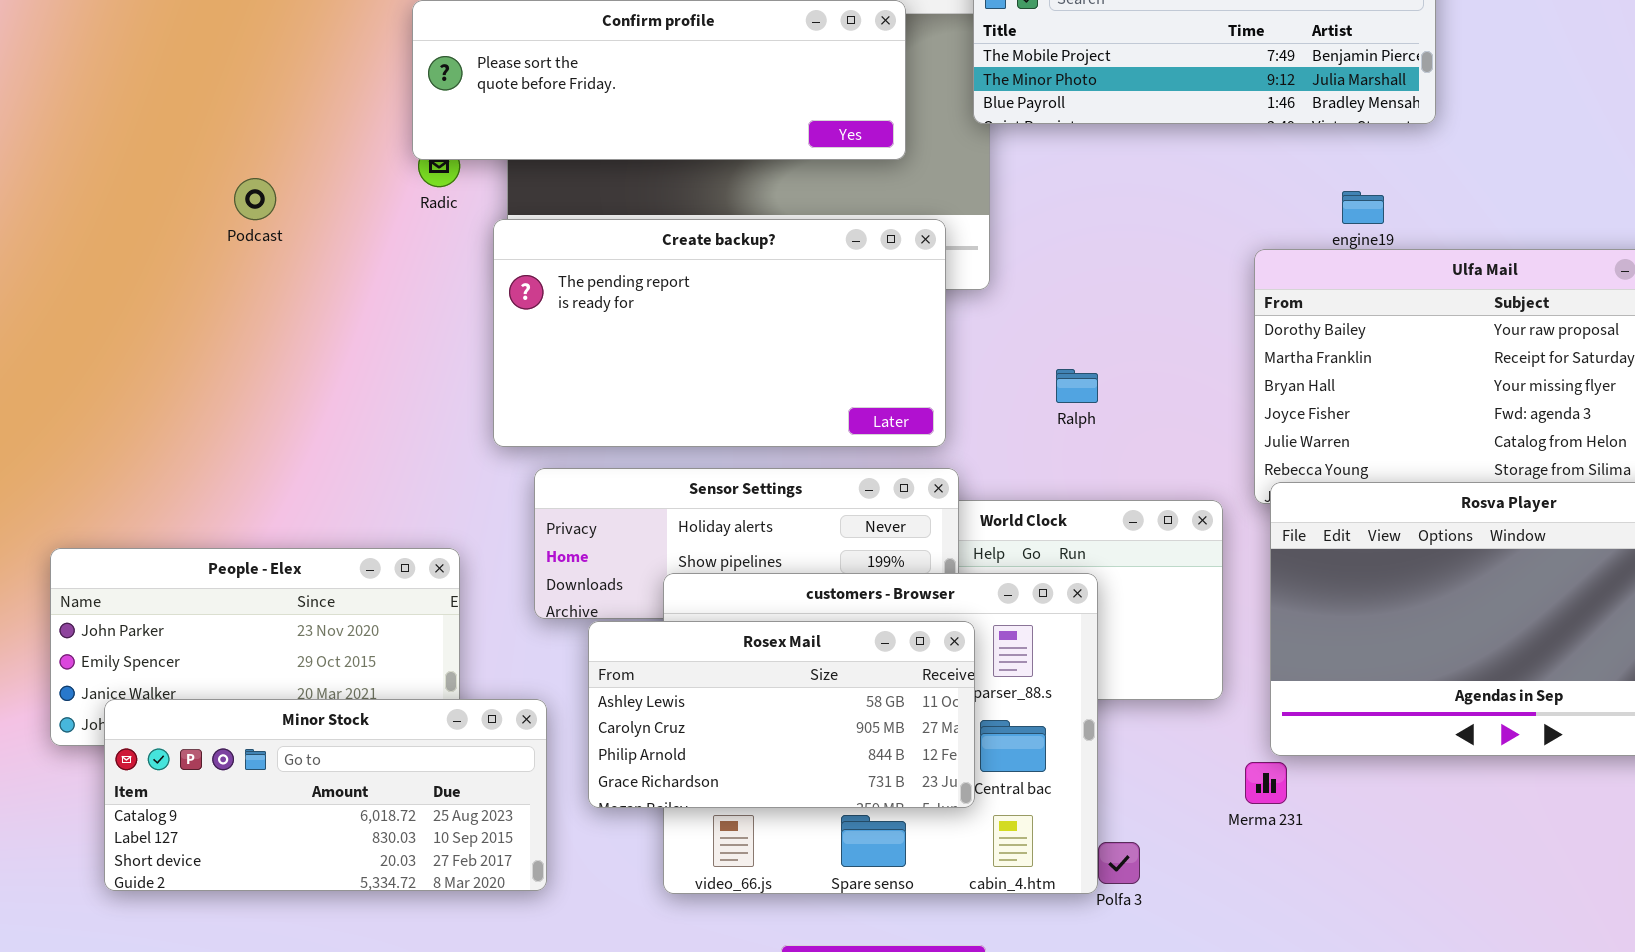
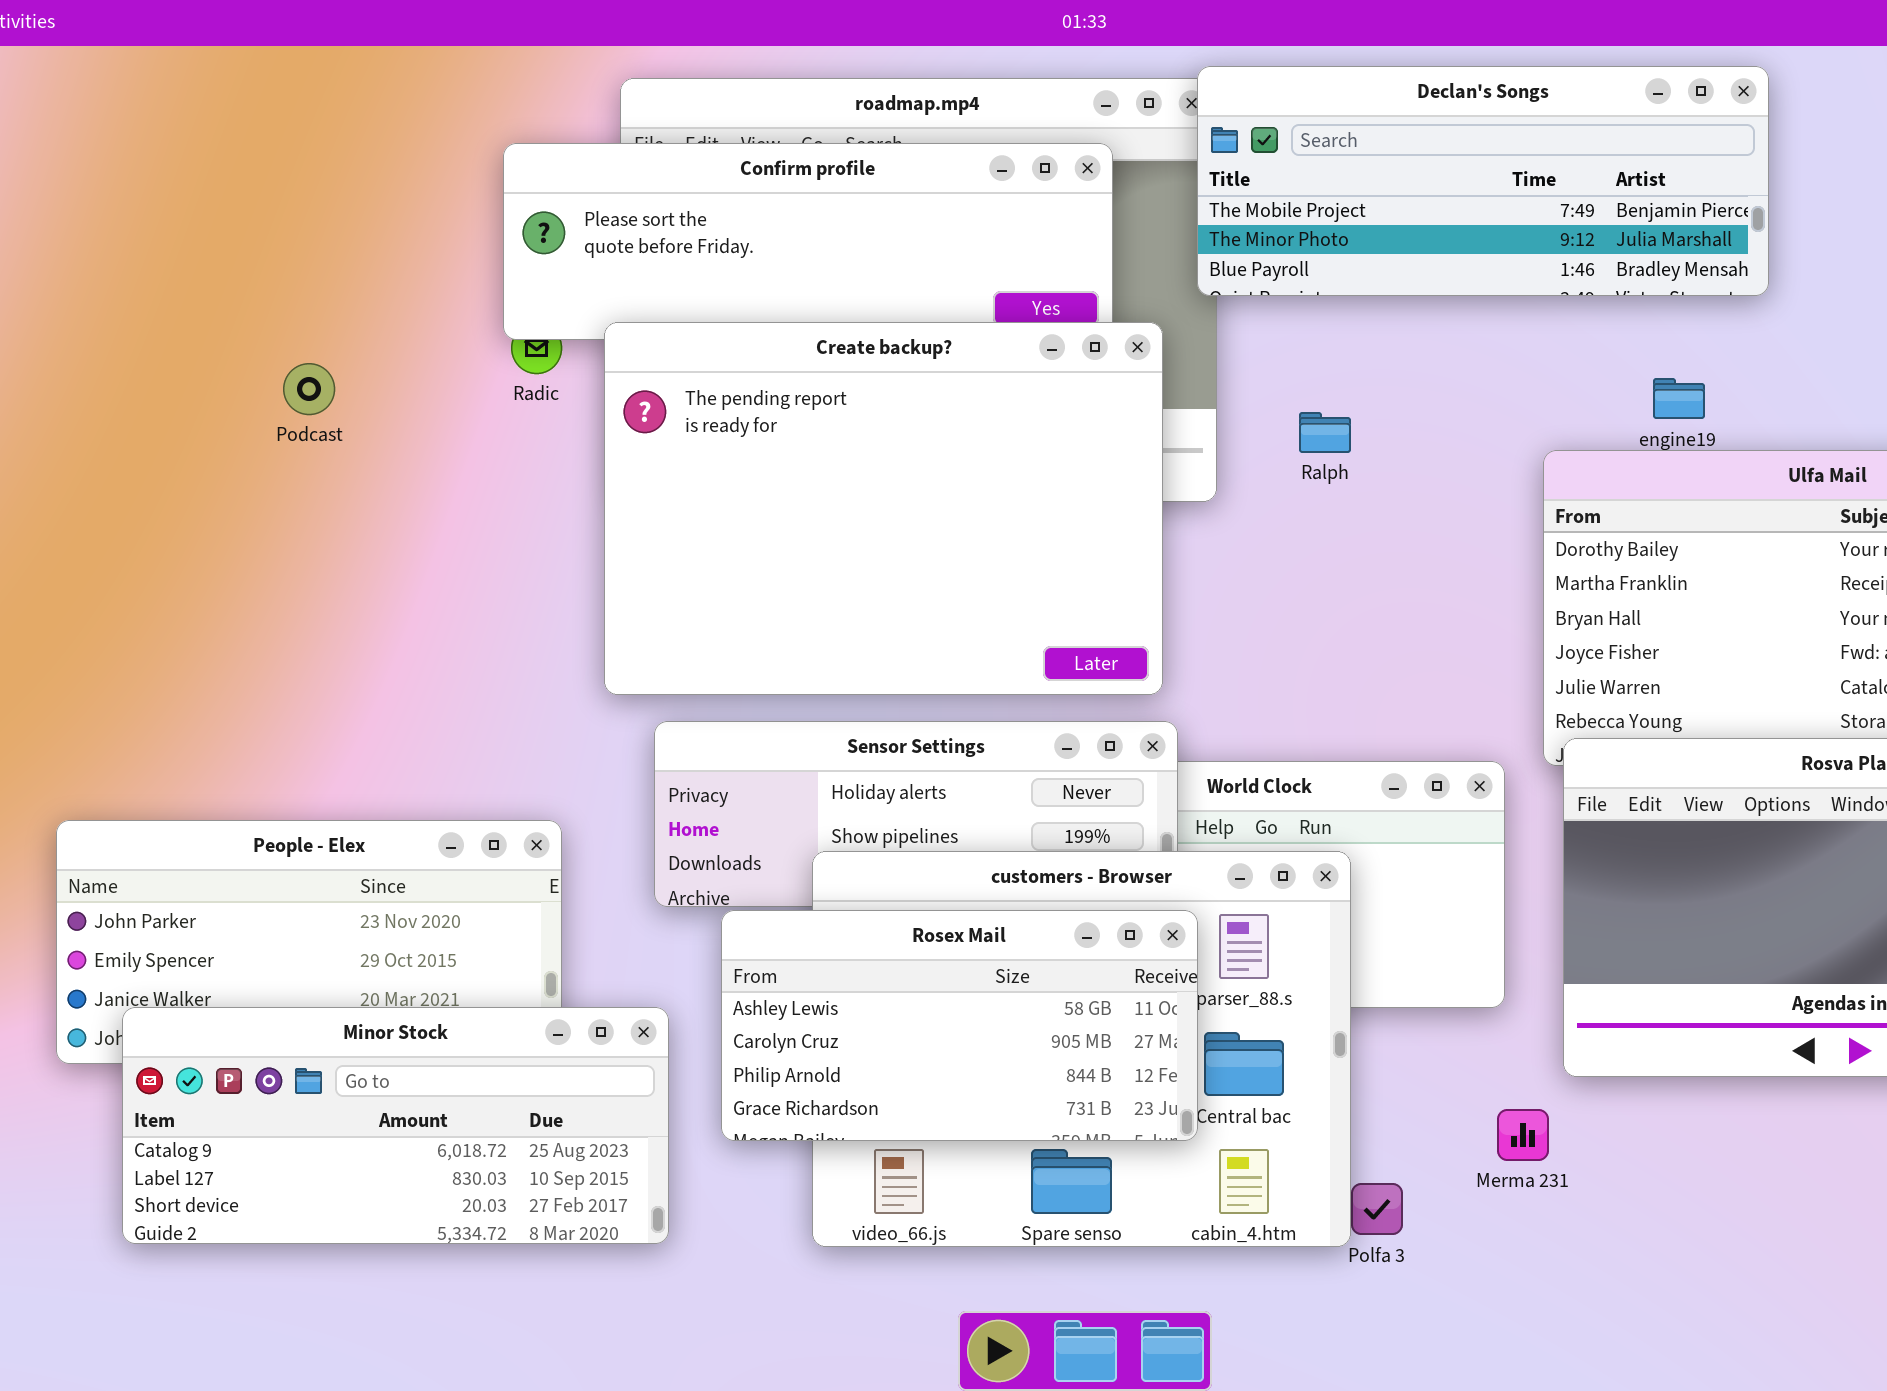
Create backup?: [493,219,946,447] -> [604,322,1163,695], resized
Ralph: [1056,369,1098,403] -> [1299,412,1351,453], moved
Merma 231: [1245,762,1287,804] -> [1497,1109,1549,1161], moved

